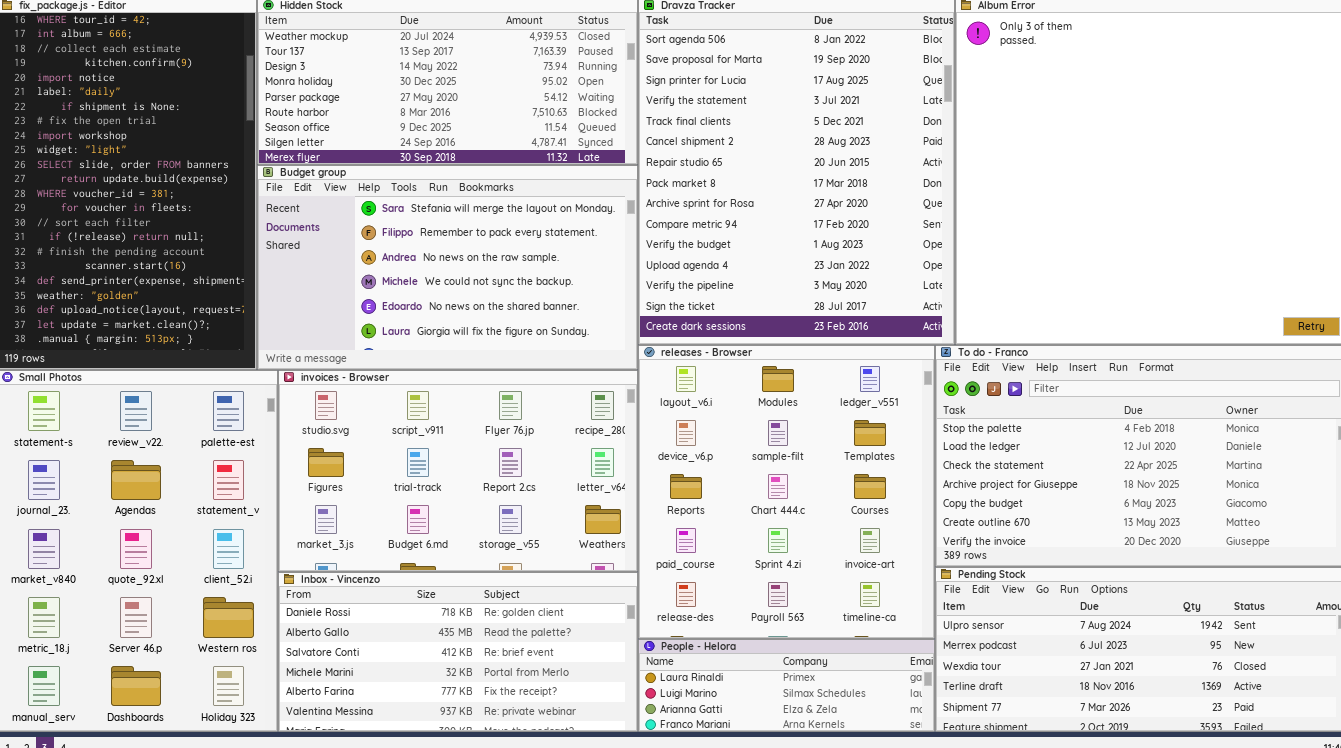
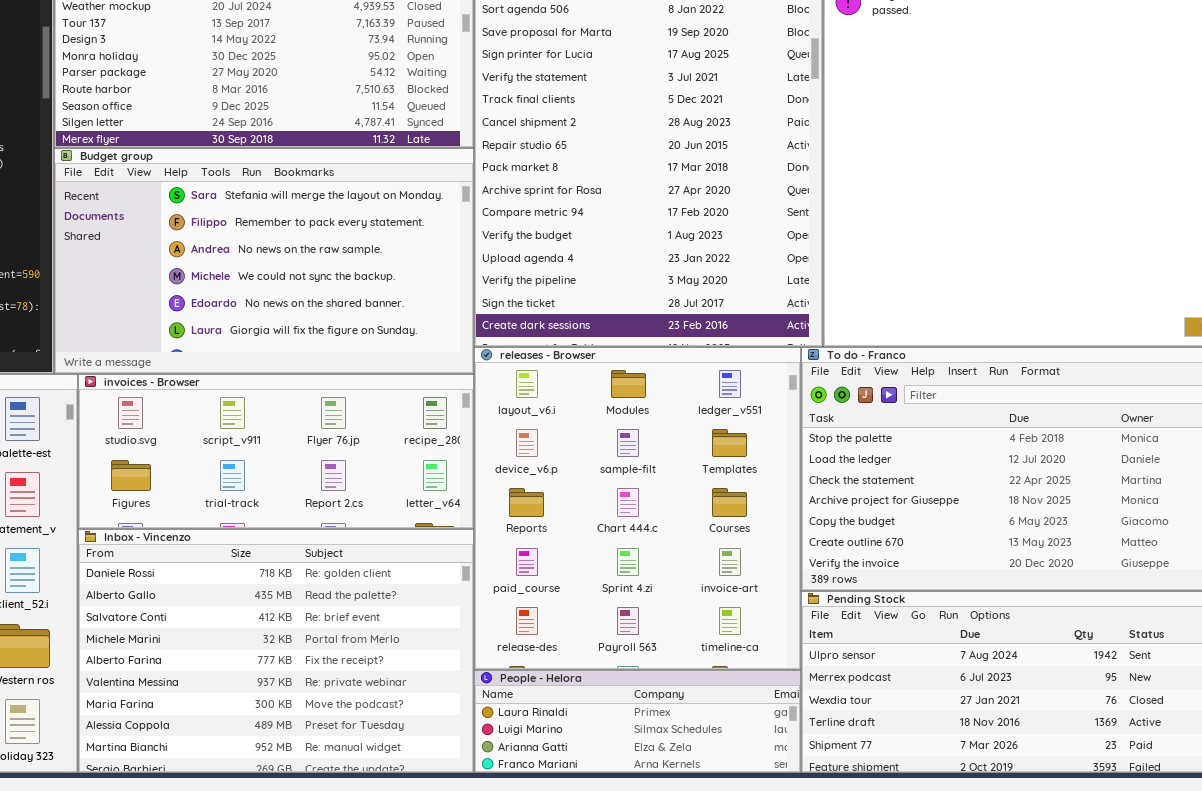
invoices - Browser: [278,370,638,572] -> [78,374,474,529], resized
Inbox - Vincenzo: [278,572,638,732] -> [78,529,474,773], resized

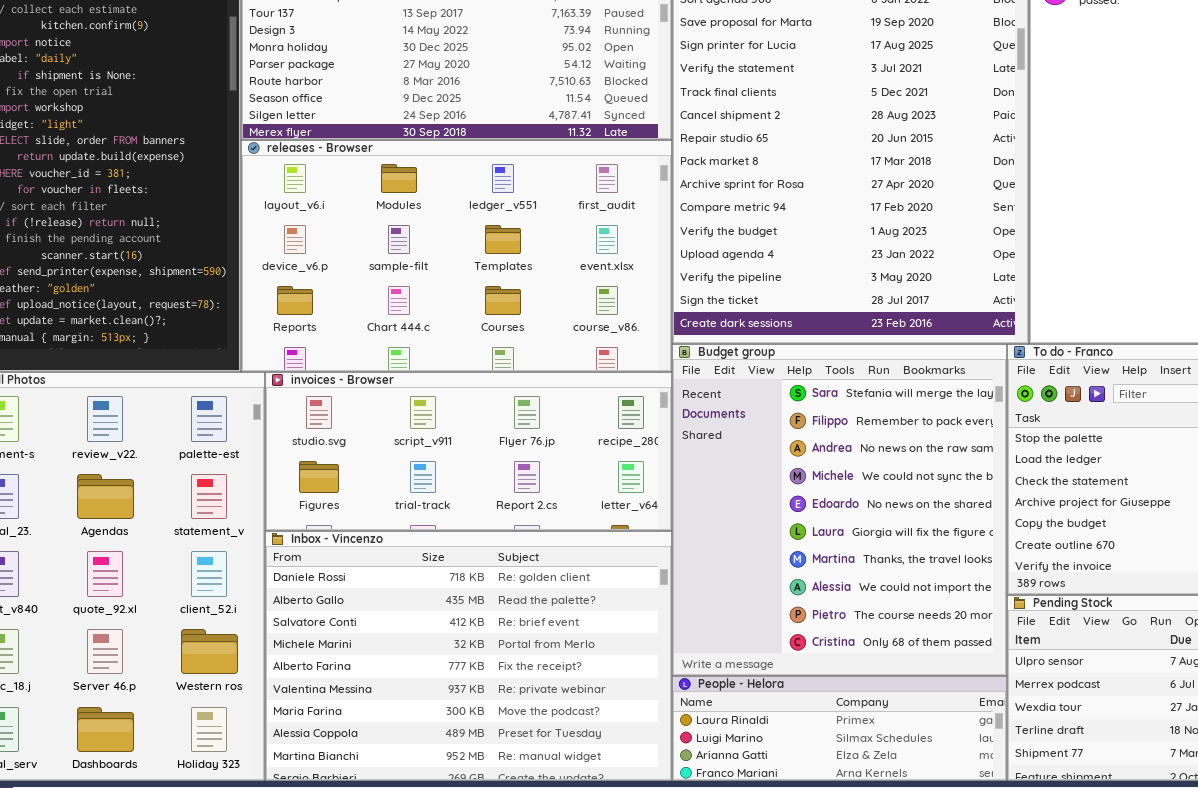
Budget group: [54,148,474,374] -> [672,344,1007,676], moved, resized
releases - Browser: [474,347,801,670] -> [241,140,672,372], moved, resized

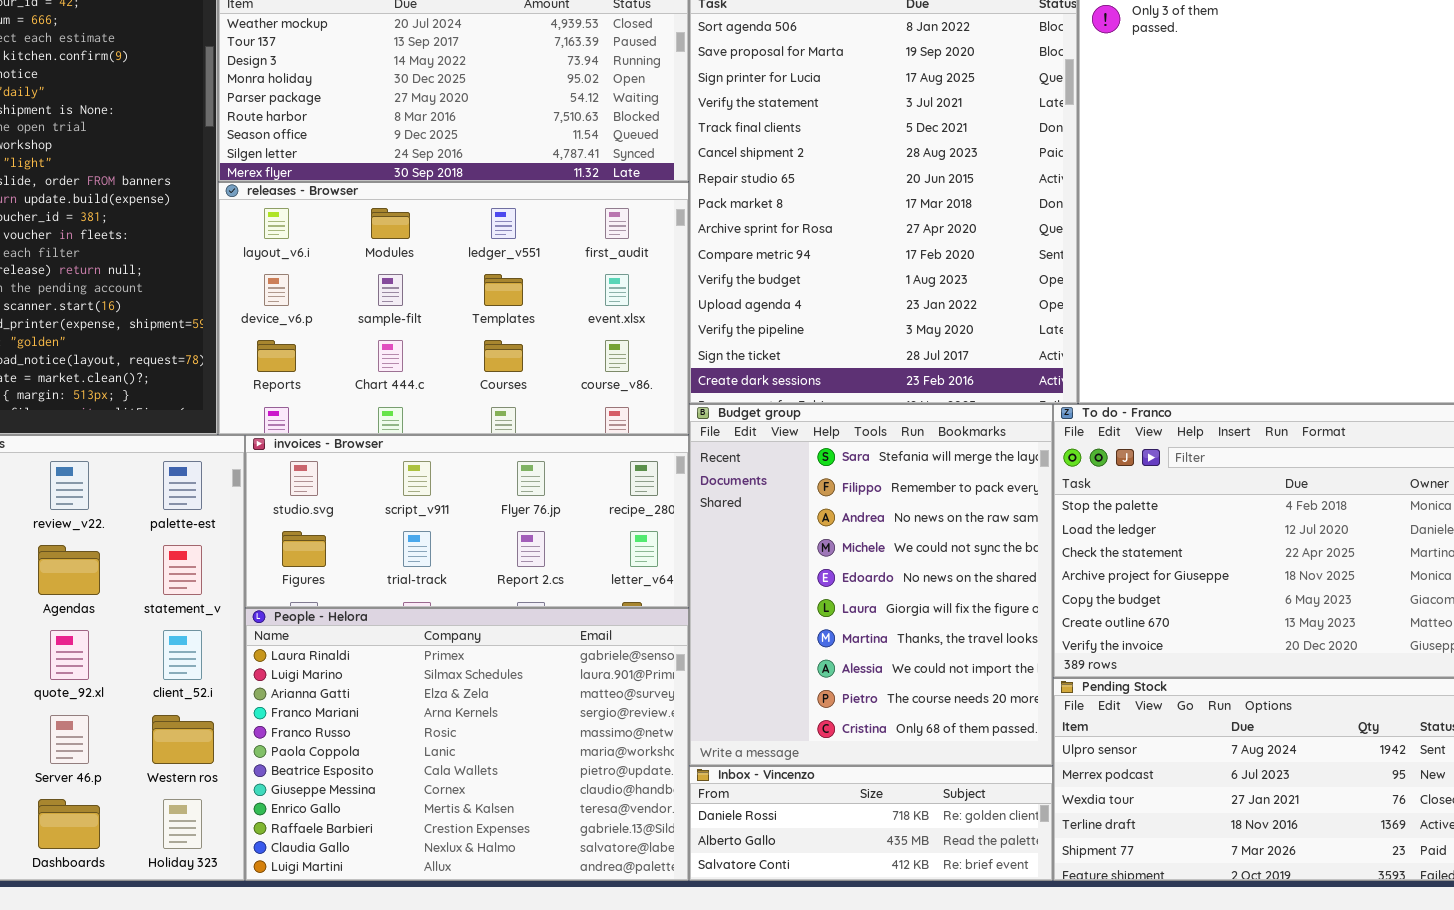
Inbox - Vincenzo: [265,531,672,781] -> [689,766,1053,881], moved, resized
People - Helora: [672,676,1007,781] -> [245,608,689,881], moved, resized

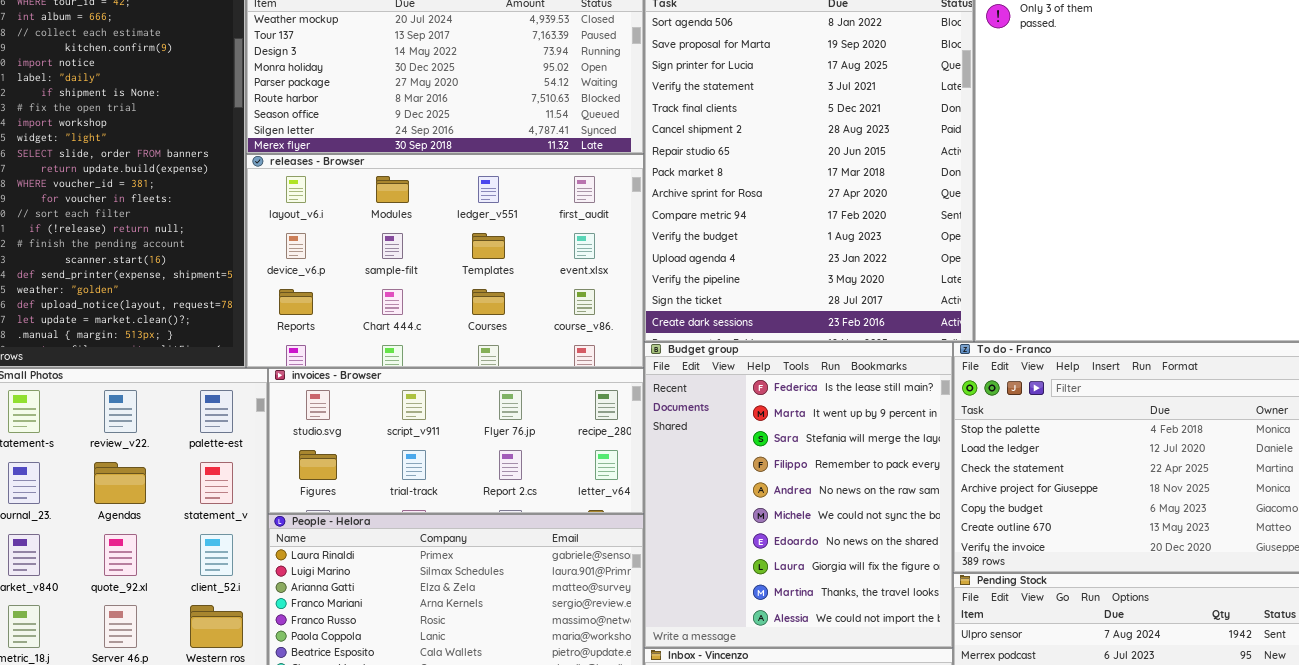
Budget group: [689,404,1053,766] -> [644,342,953,648], scrolled up 2 rows

